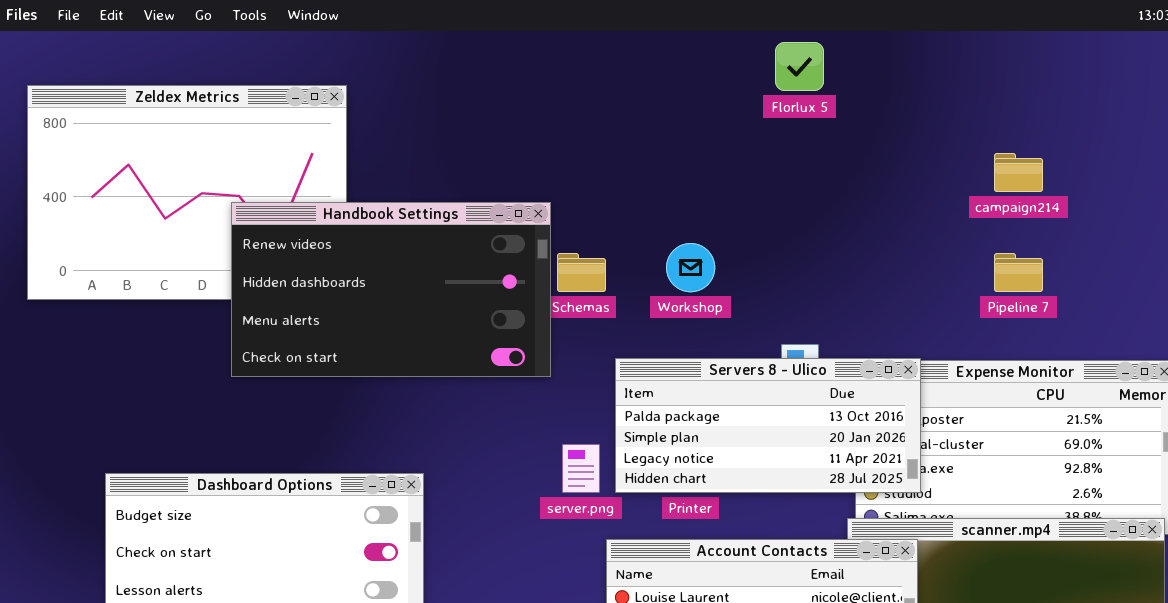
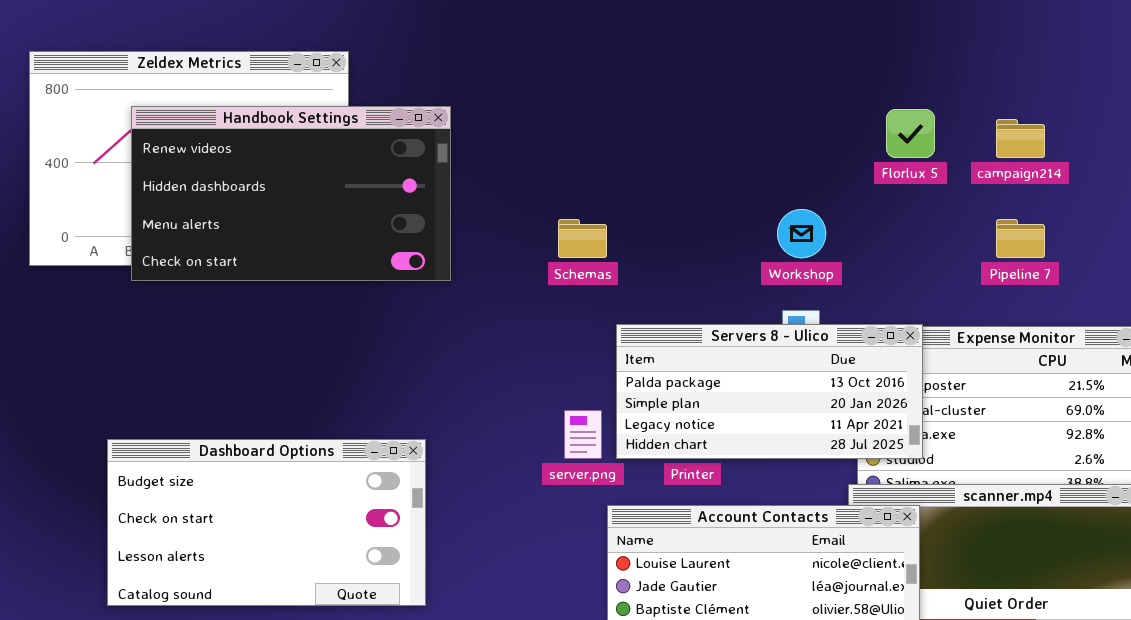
Florlux 5: [775,42,824,91] -> [886,109,935,158], moved
Handbook Settings: [231,202,551,377] -> [131,106,451,281], moved
Workshop: [666,243,715,292] -> [777,209,826,258], moved

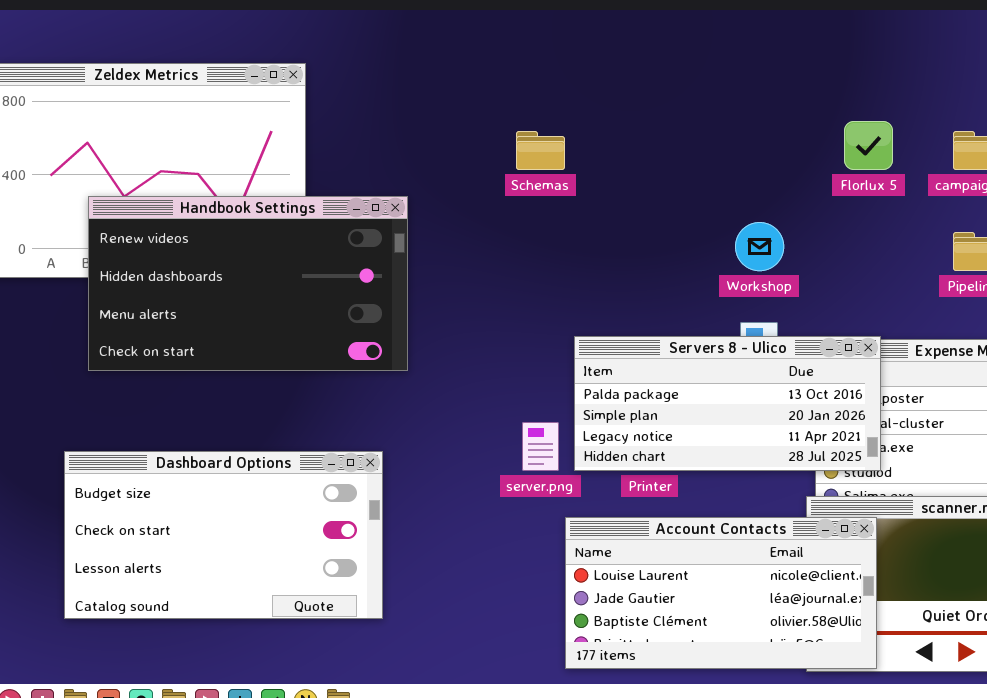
Handbook Settings: [131,106,451,281] -> [88,196,408,371], moved
Schemas: [558,219,607,258] -> [516,131,565,170], moved

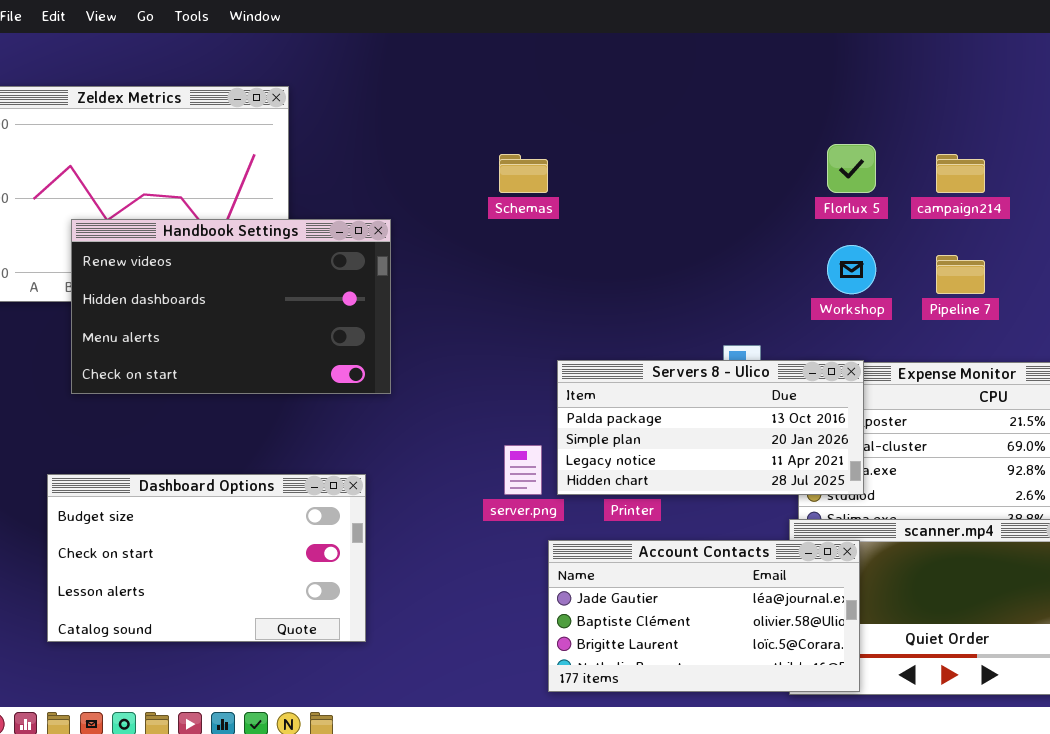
Workshop: [735,222,784,271] -> [827,245,876,294], moved
Account Contacts: [565,517,877,669] -> [548,540,860,692], scrolled down 1 row

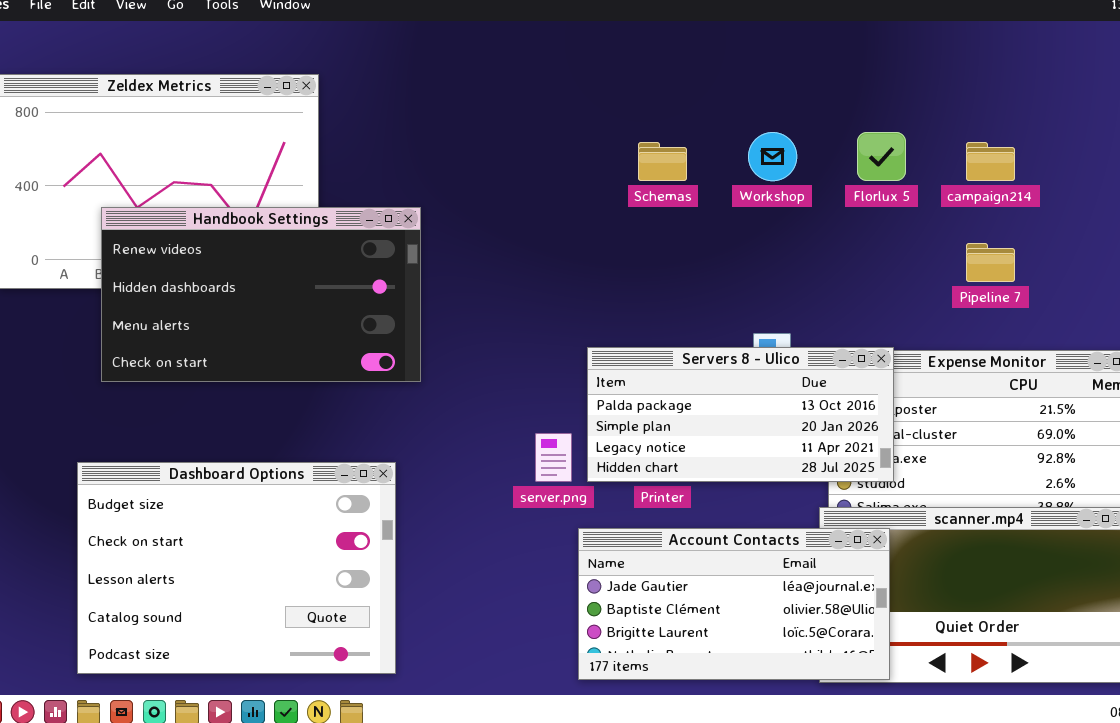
Schemas: [499,154,548,193] -> [638,142,687,181], moved
Workshop: [827,245,876,294] -> [748,132,797,181], moved
Dashboard Options: [47,474,366,642] -> [77,462,396,674], resized

